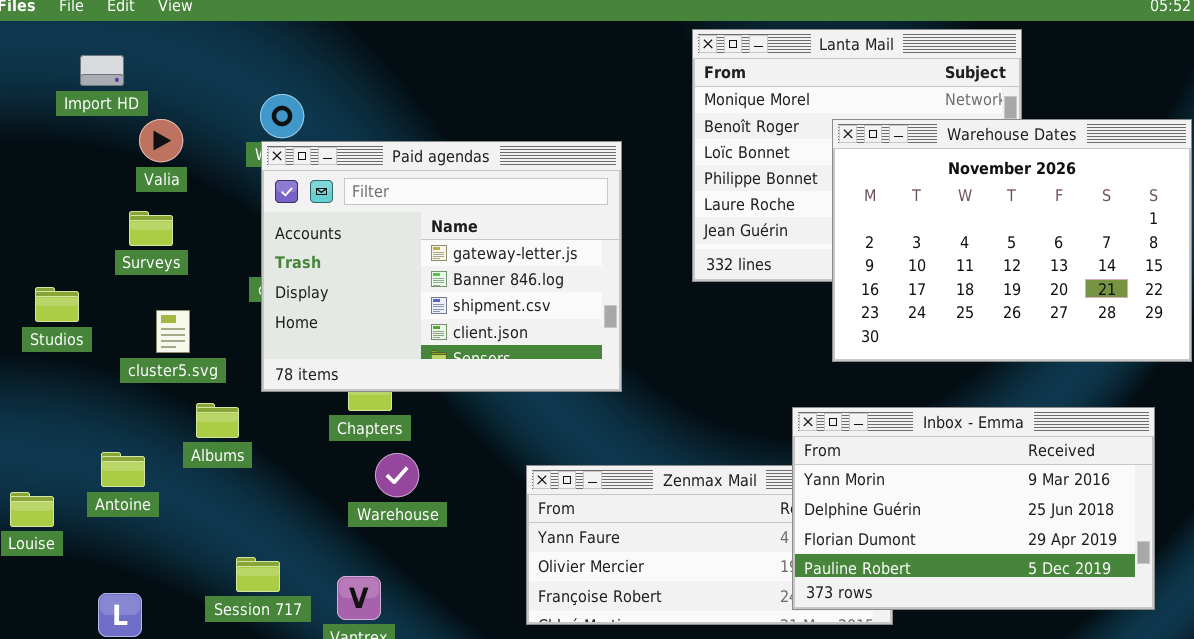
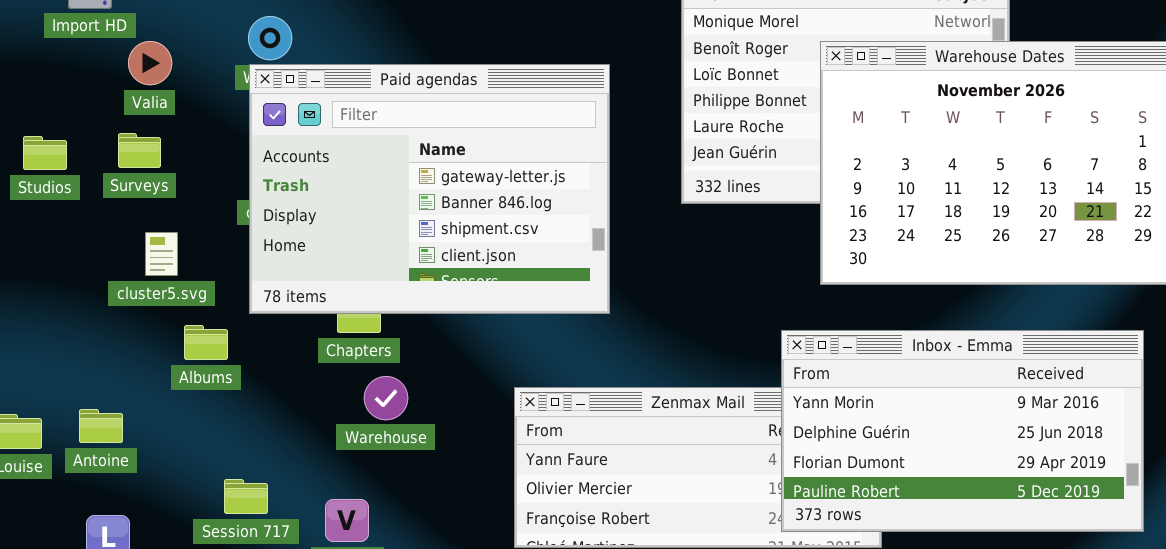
Studios: [35,287,79,322] -> [23,136,67,170], moved
Antoine: [101,452,145,487] -> [79,409,123,443], moved

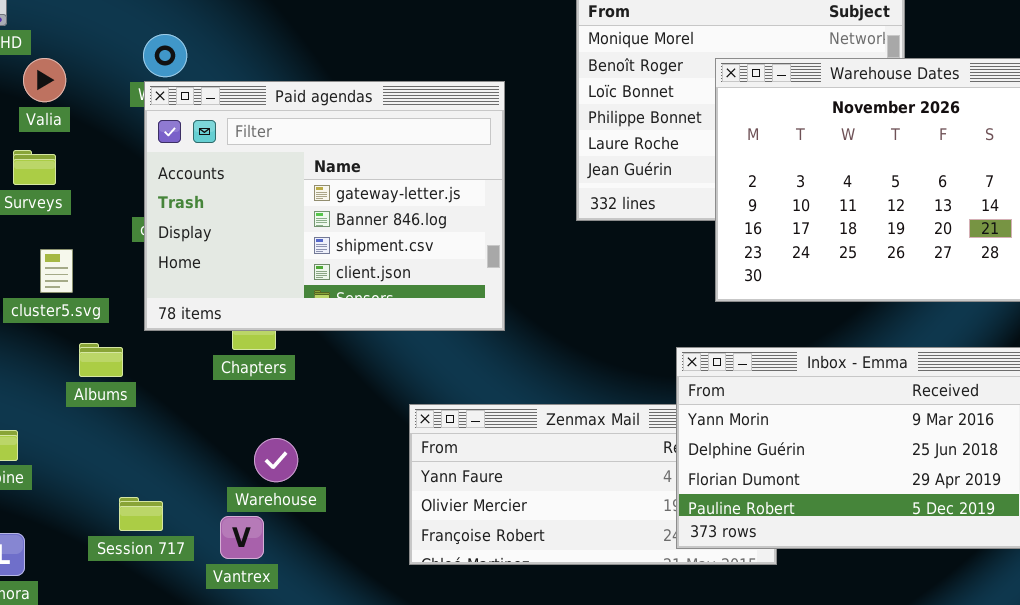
Warehouse: [364,376,408,420] -> [254,438,298,482], moved

